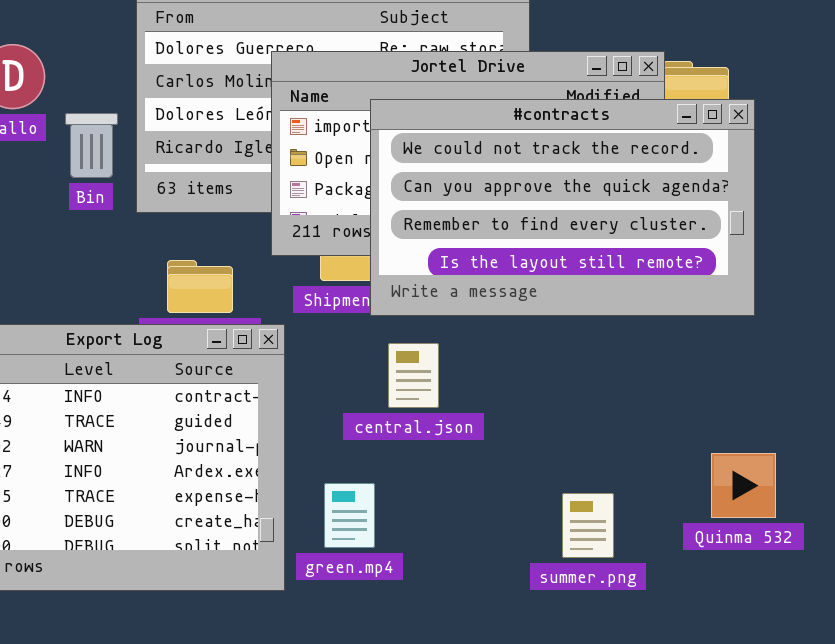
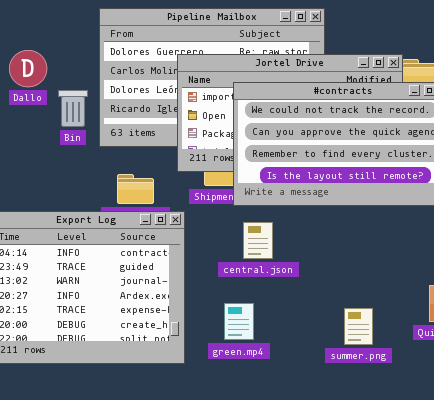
green.mp4: [324,483,375,548] -> [224,303,254,340], moved

